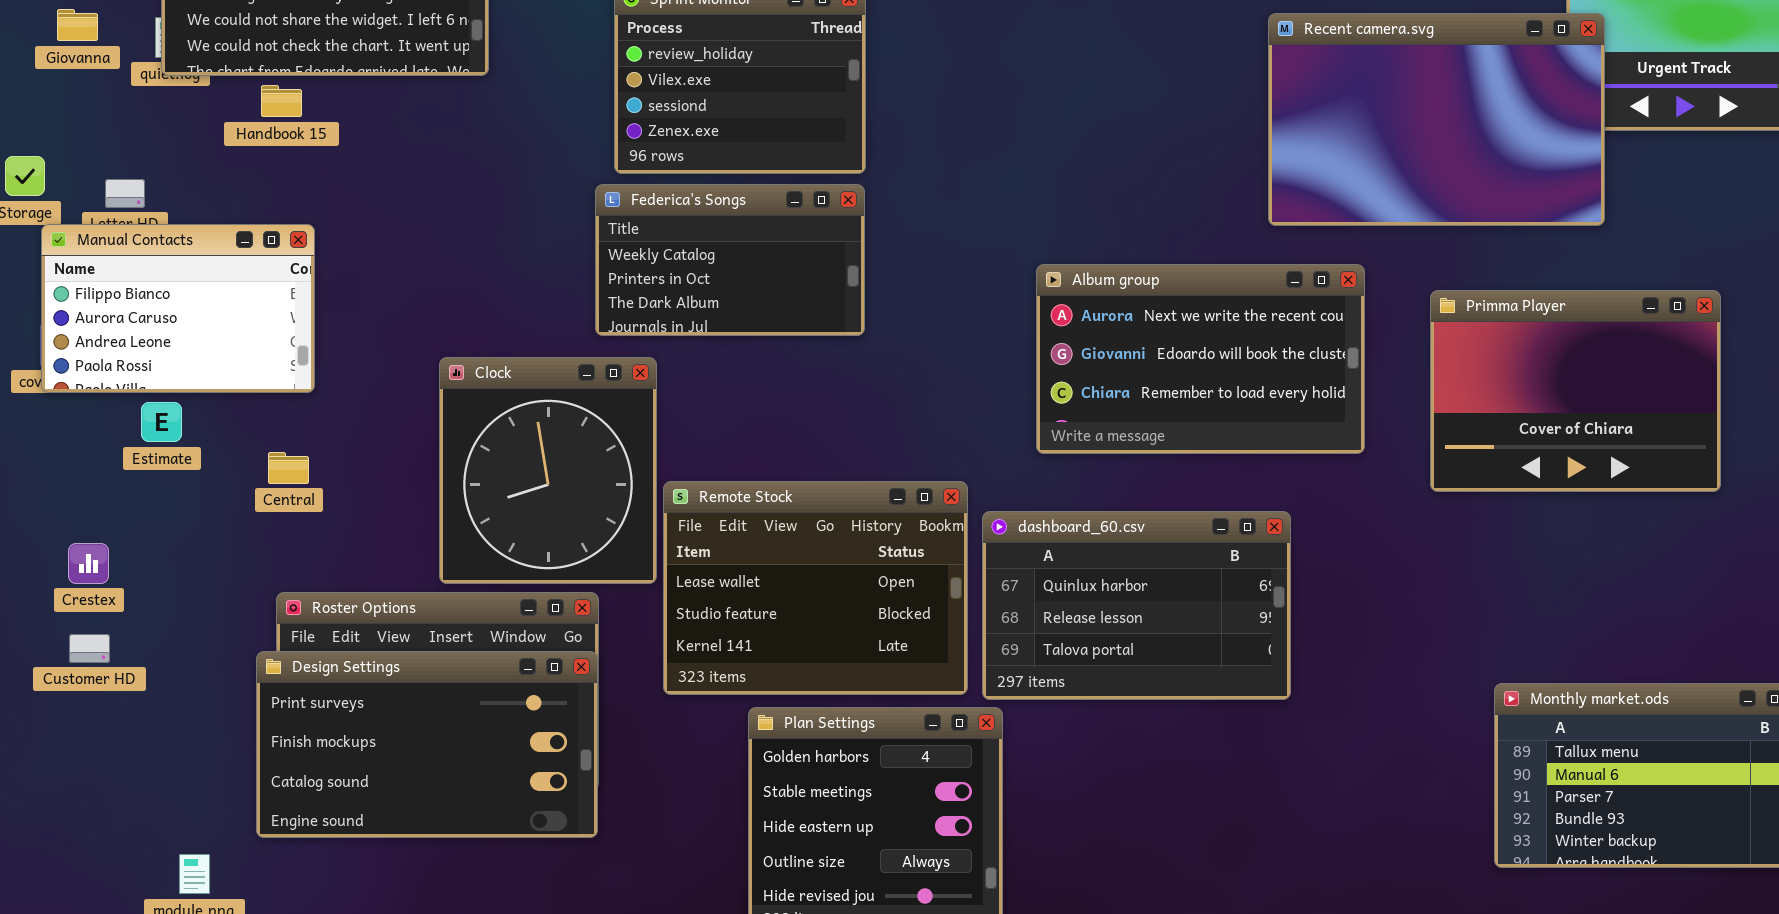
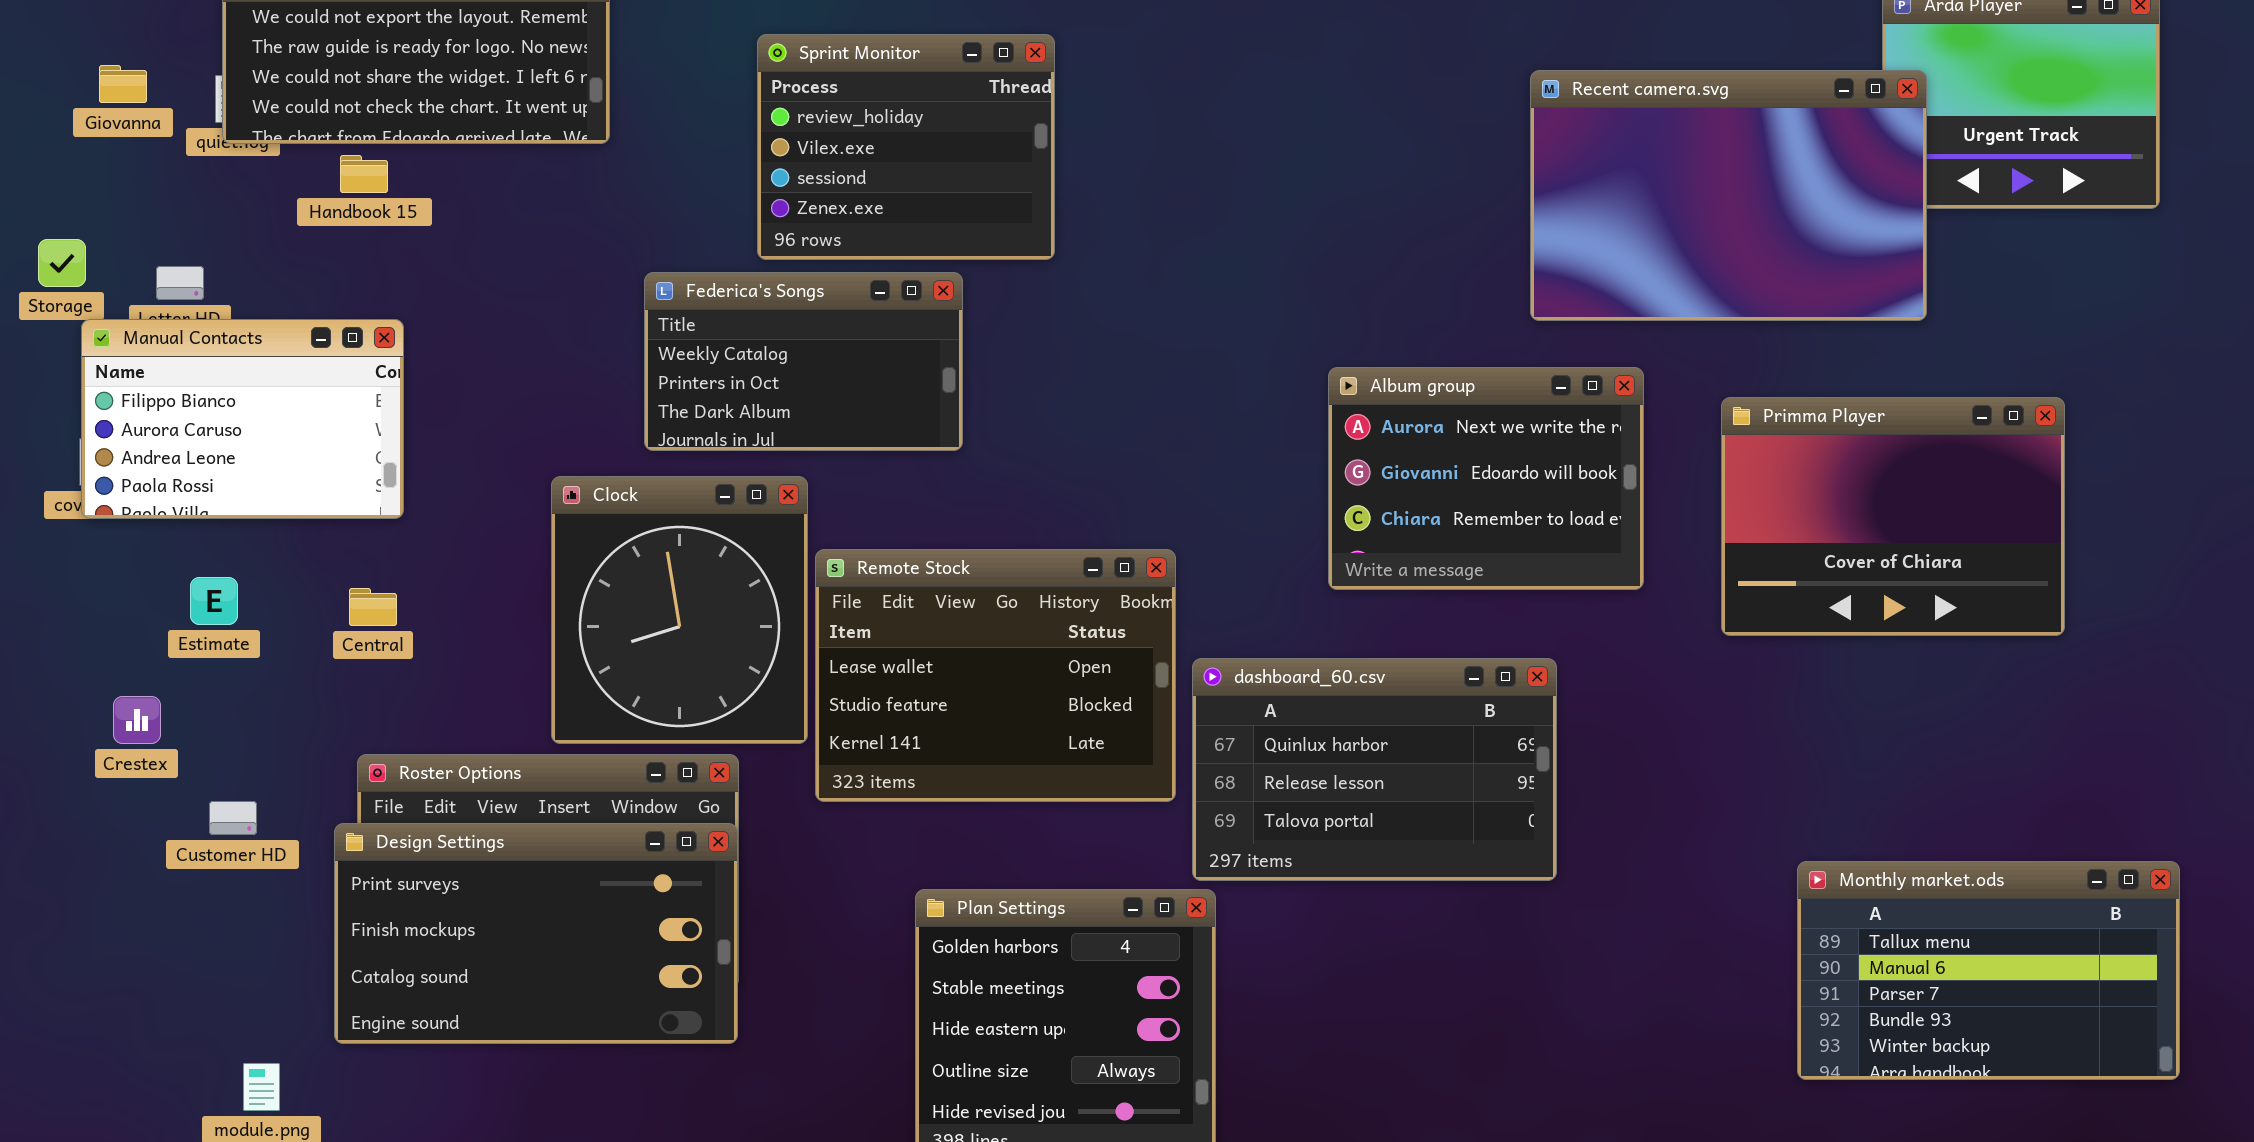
Federica's Songs: [595,184,865,336] -> [644,272,963,451], moved
Album group: [1036,264,1365,454] -> [1328,367,1644,590], resized
Estimate: [141,402,182,442] -> [190,577,238,625], moved
Remote Stock: [663,481,968,695] -> [815,549,1176,802], moved
Customer HD: [69,634,110,663] -> [209,801,257,835], moved

